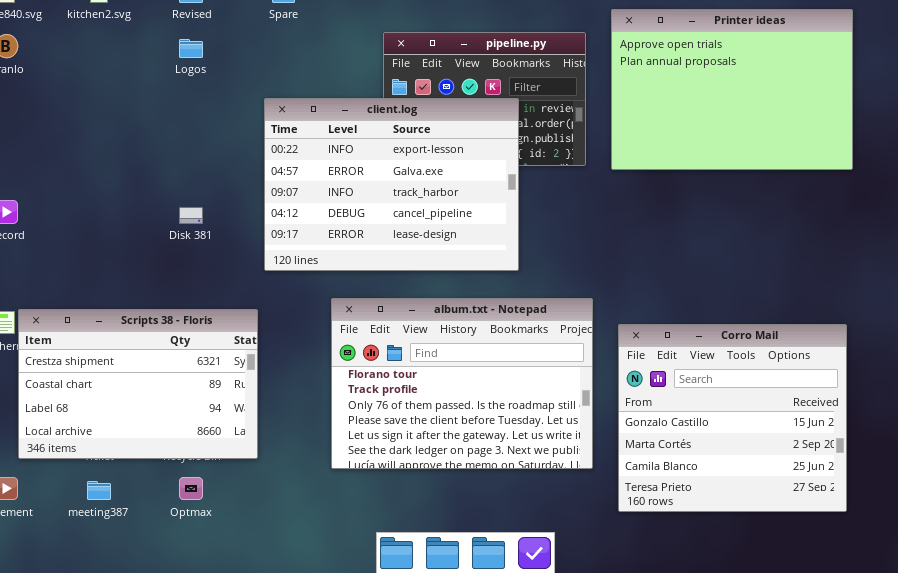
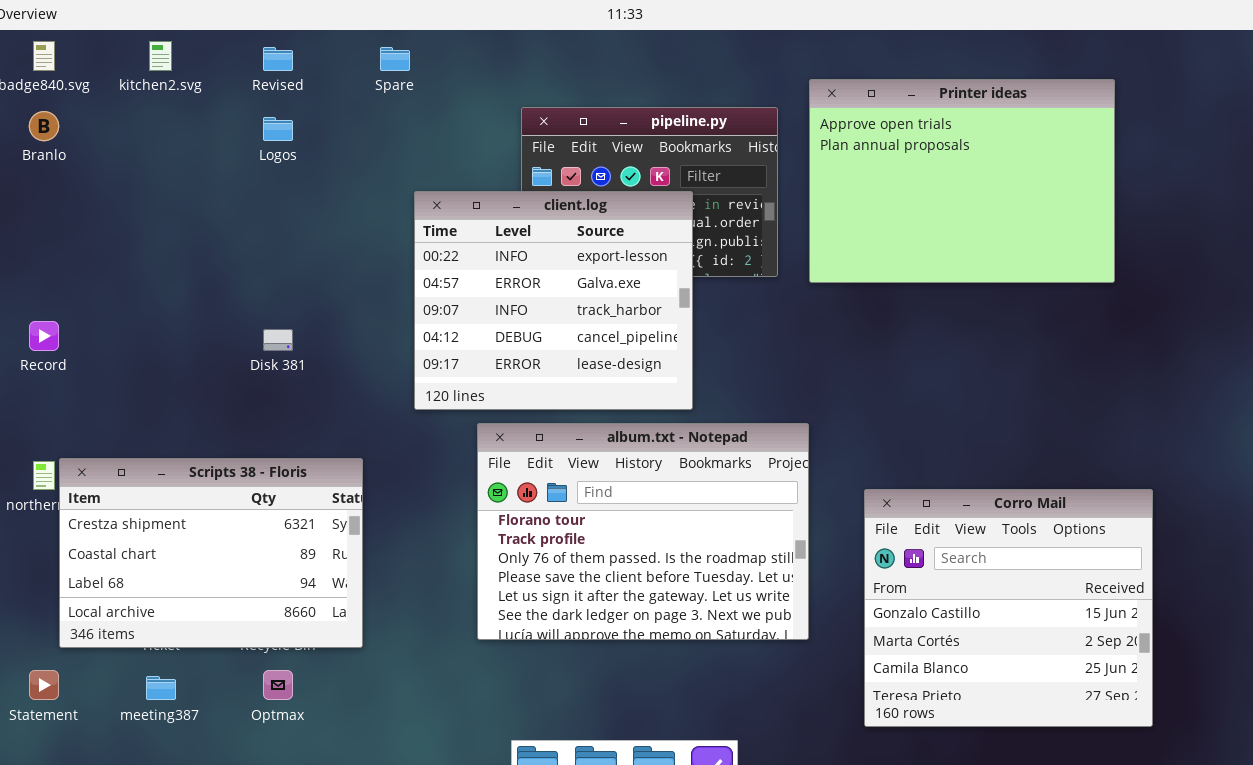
client.log: [264,98,519,271] -> [414,191,693,410], resized
album.txt - Notepad: [331,298,593,469] -> [477,423,809,640], moved
Corro Mail: [618,324,847,512] -> [864,489,1153,727], moved

